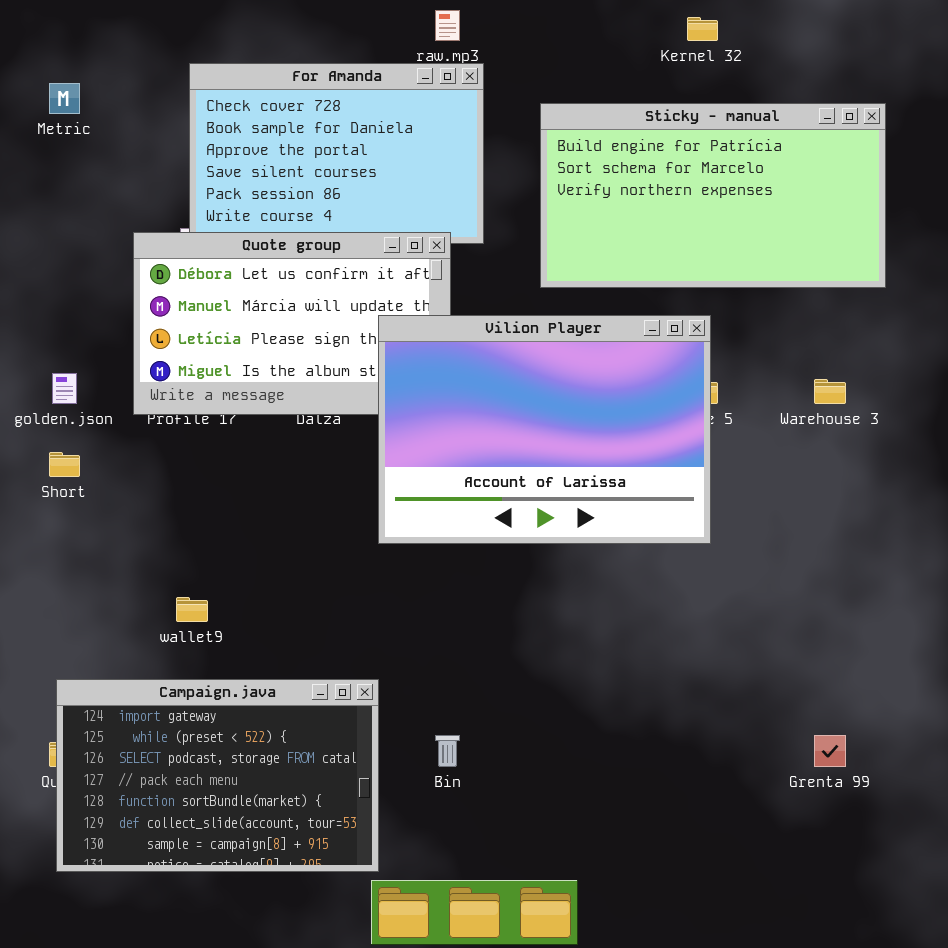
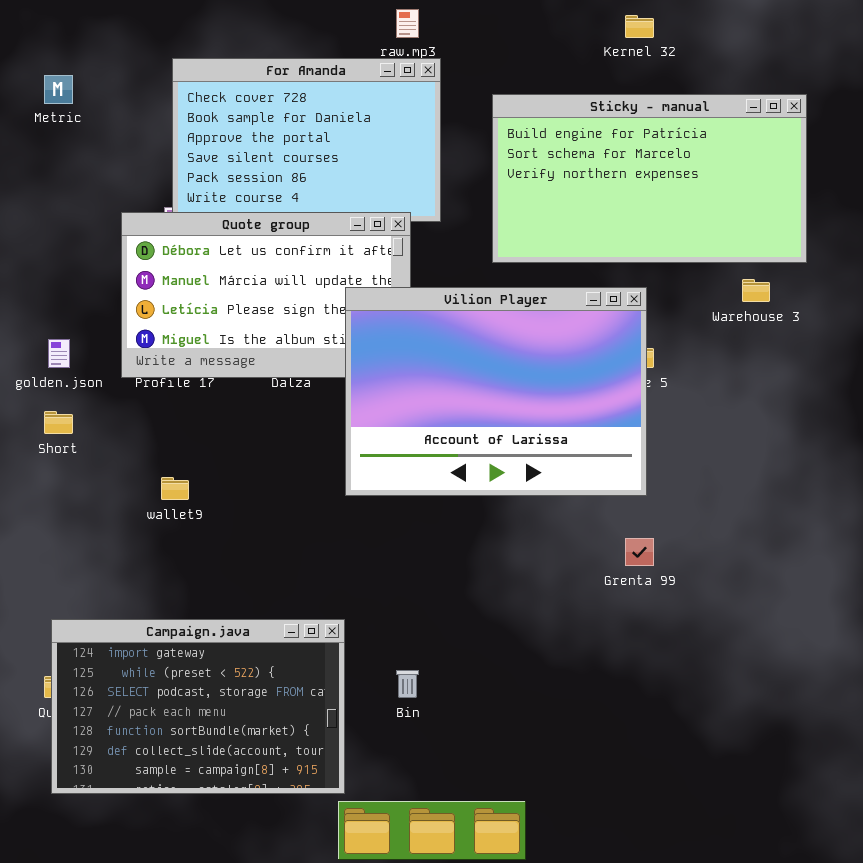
Warehouse 3: [814,379,846,404] -> [742,279,770,302], moved
wallet9: [176,597,208,622] -> [161,477,189,500], moved
Grenta 99: [814,735,846,767] -> [625,538,654,566], moved

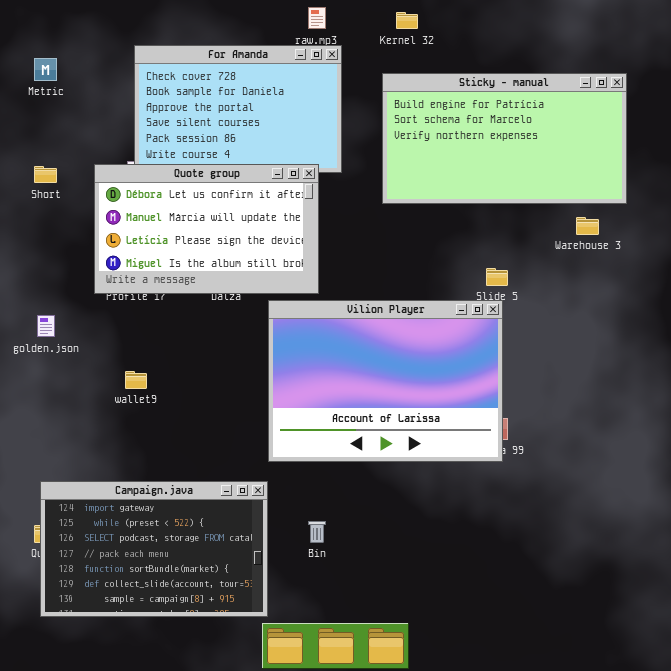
Kernel 32: [625,15,654,38] -> [396,12,418,29], moved
Vilion Player: [345,287,647,496] -> [268,300,503,462], moved
golden.json: [48,339,70,368] -> [37,315,55,337], moved
Short: [44,411,73,434] -> [34,166,57,183], moved

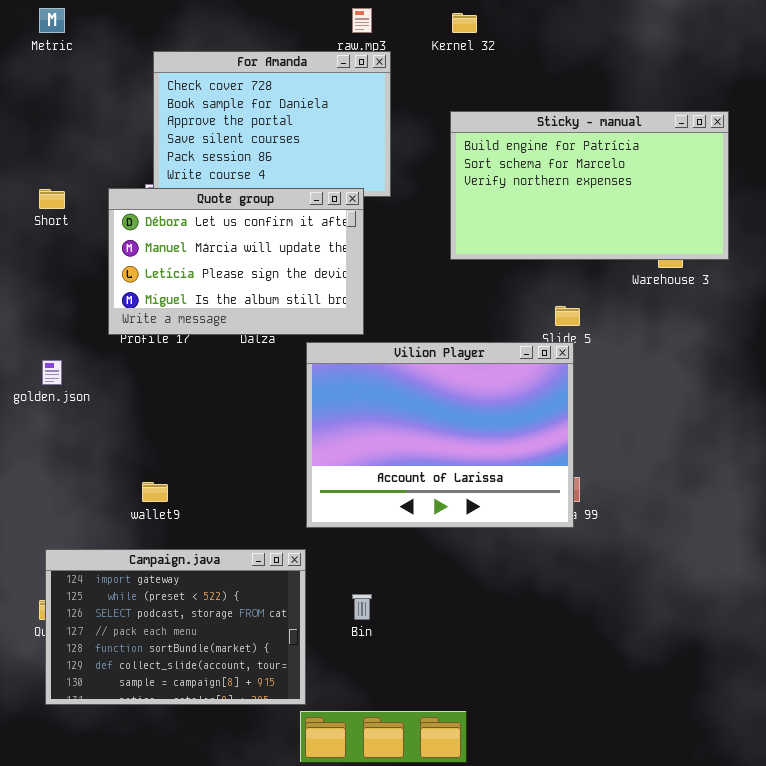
Metric: [34,58,57,81] -> [39,8,65,33], moved
Sticky - manual: [382,73,627,204] -> [450,111,729,260], moved
wallet9: [125,371,147,389] -> [142,482,168,502], moved

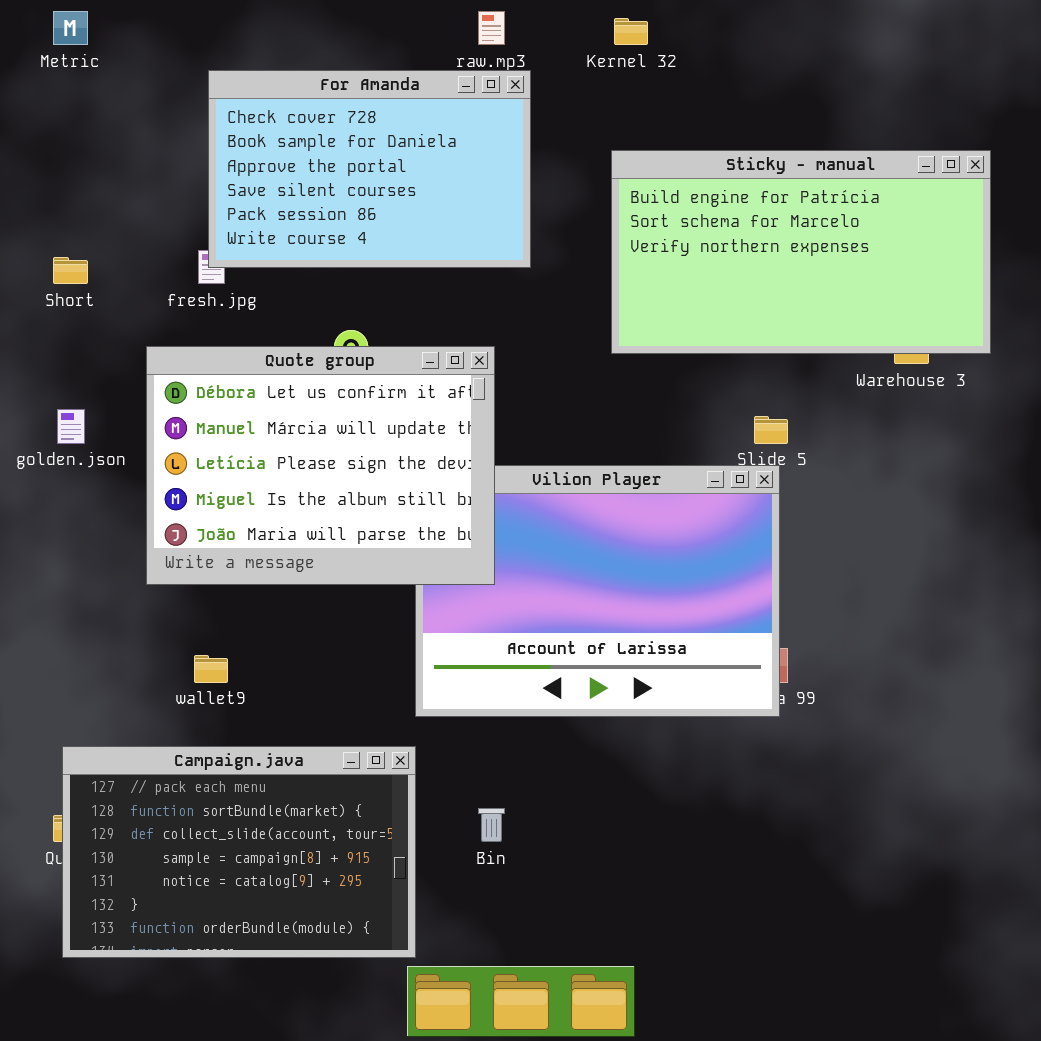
Quote group: [108,188,364,335] -> [146,346,495,585], moved, resized
golden.json: [42,360,62,385] -> [57,409,85,444], moved
Campaign.java: [45,549,306,705] -> [62,746,416,958], scrolled down 3 rows

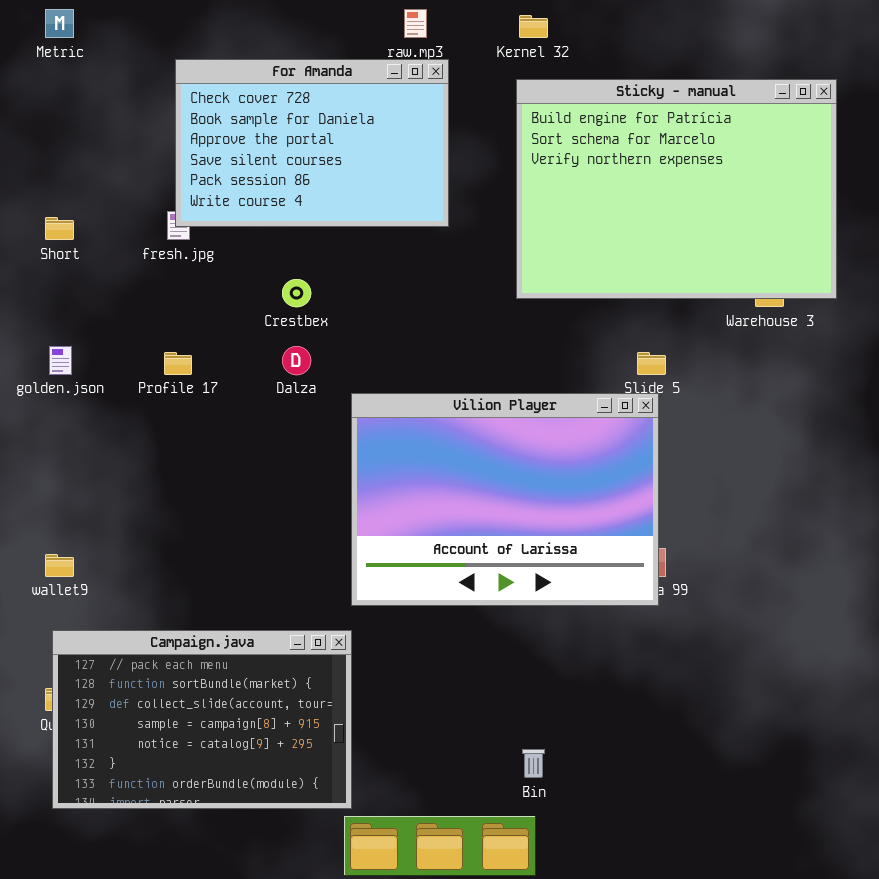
Sticky - manual: [611,150,991,354] -> [516,79,837,299], resized
Quote group: [146,346,495,585] -> none, closed
wallet9: [194,655,228,683] -> [45,554,74,577], moved
Bin: [478,808,505,842] -> [522,749,545,778], moved

